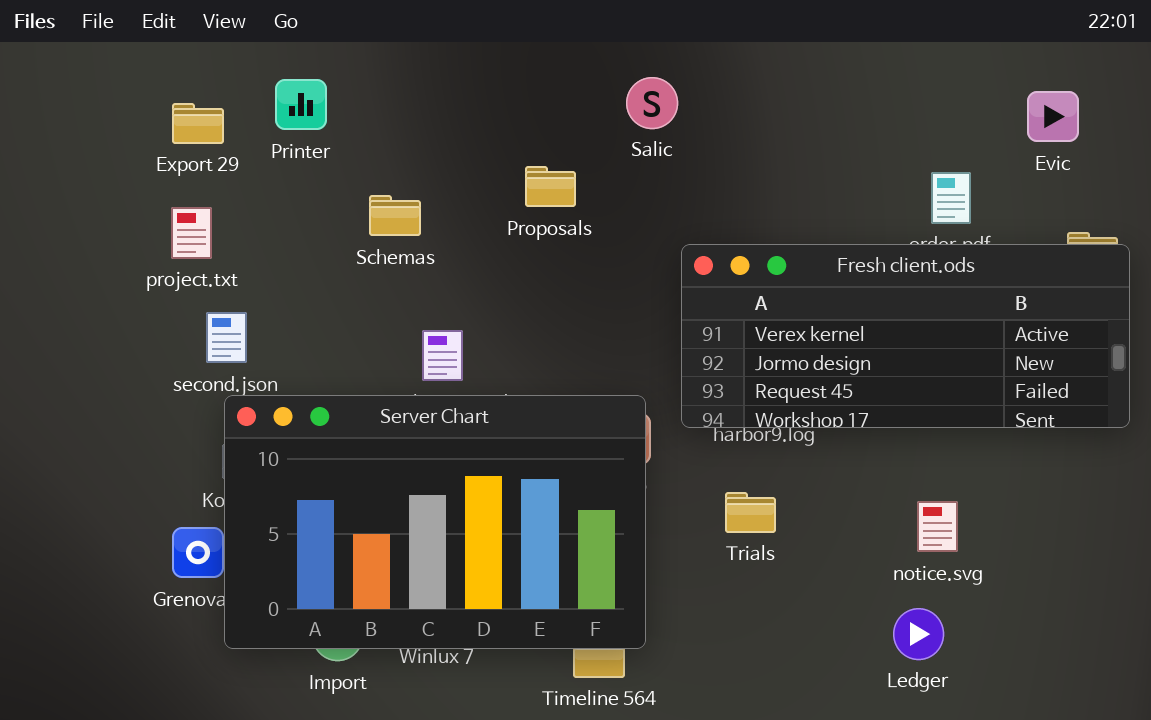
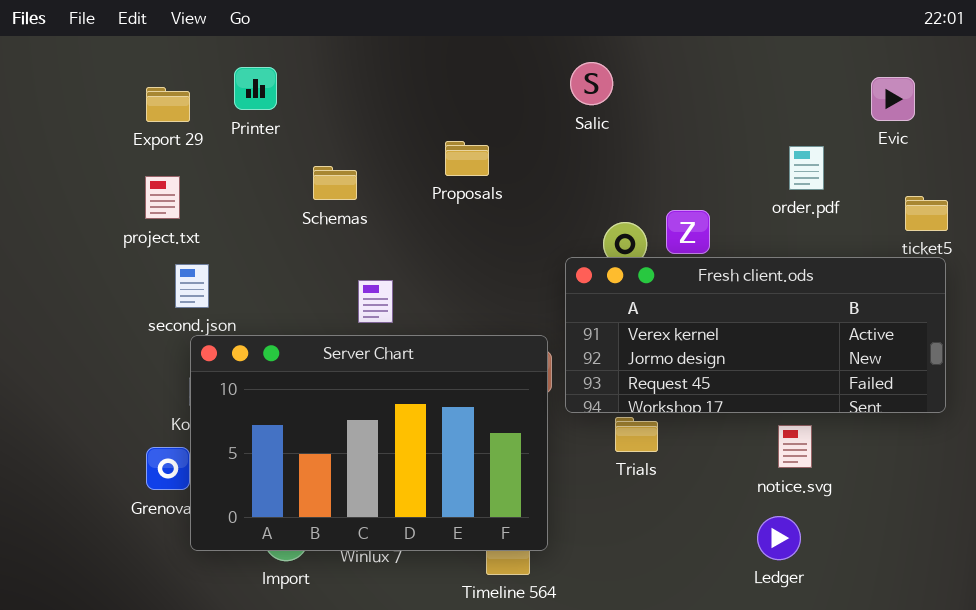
Salic: [626,77,678,129] -> [570,62,613,105], moved
Fresh client.ods: [681,244,1130,428] -> [565,257,946,413], moved

